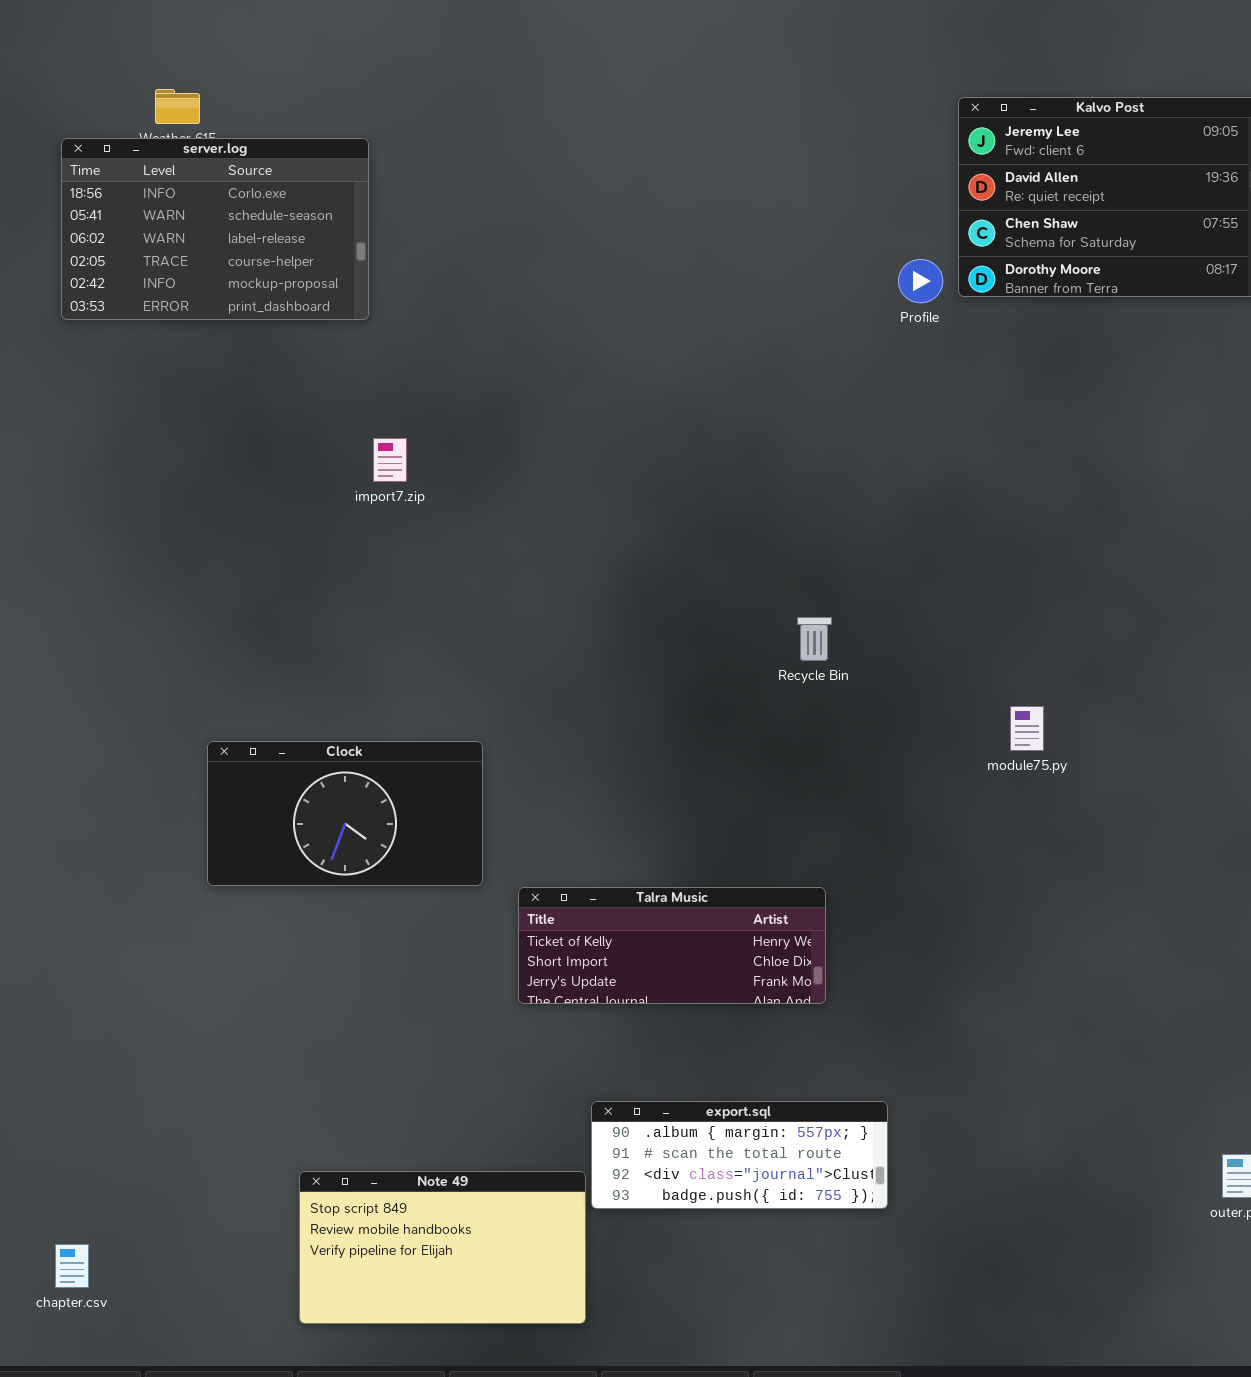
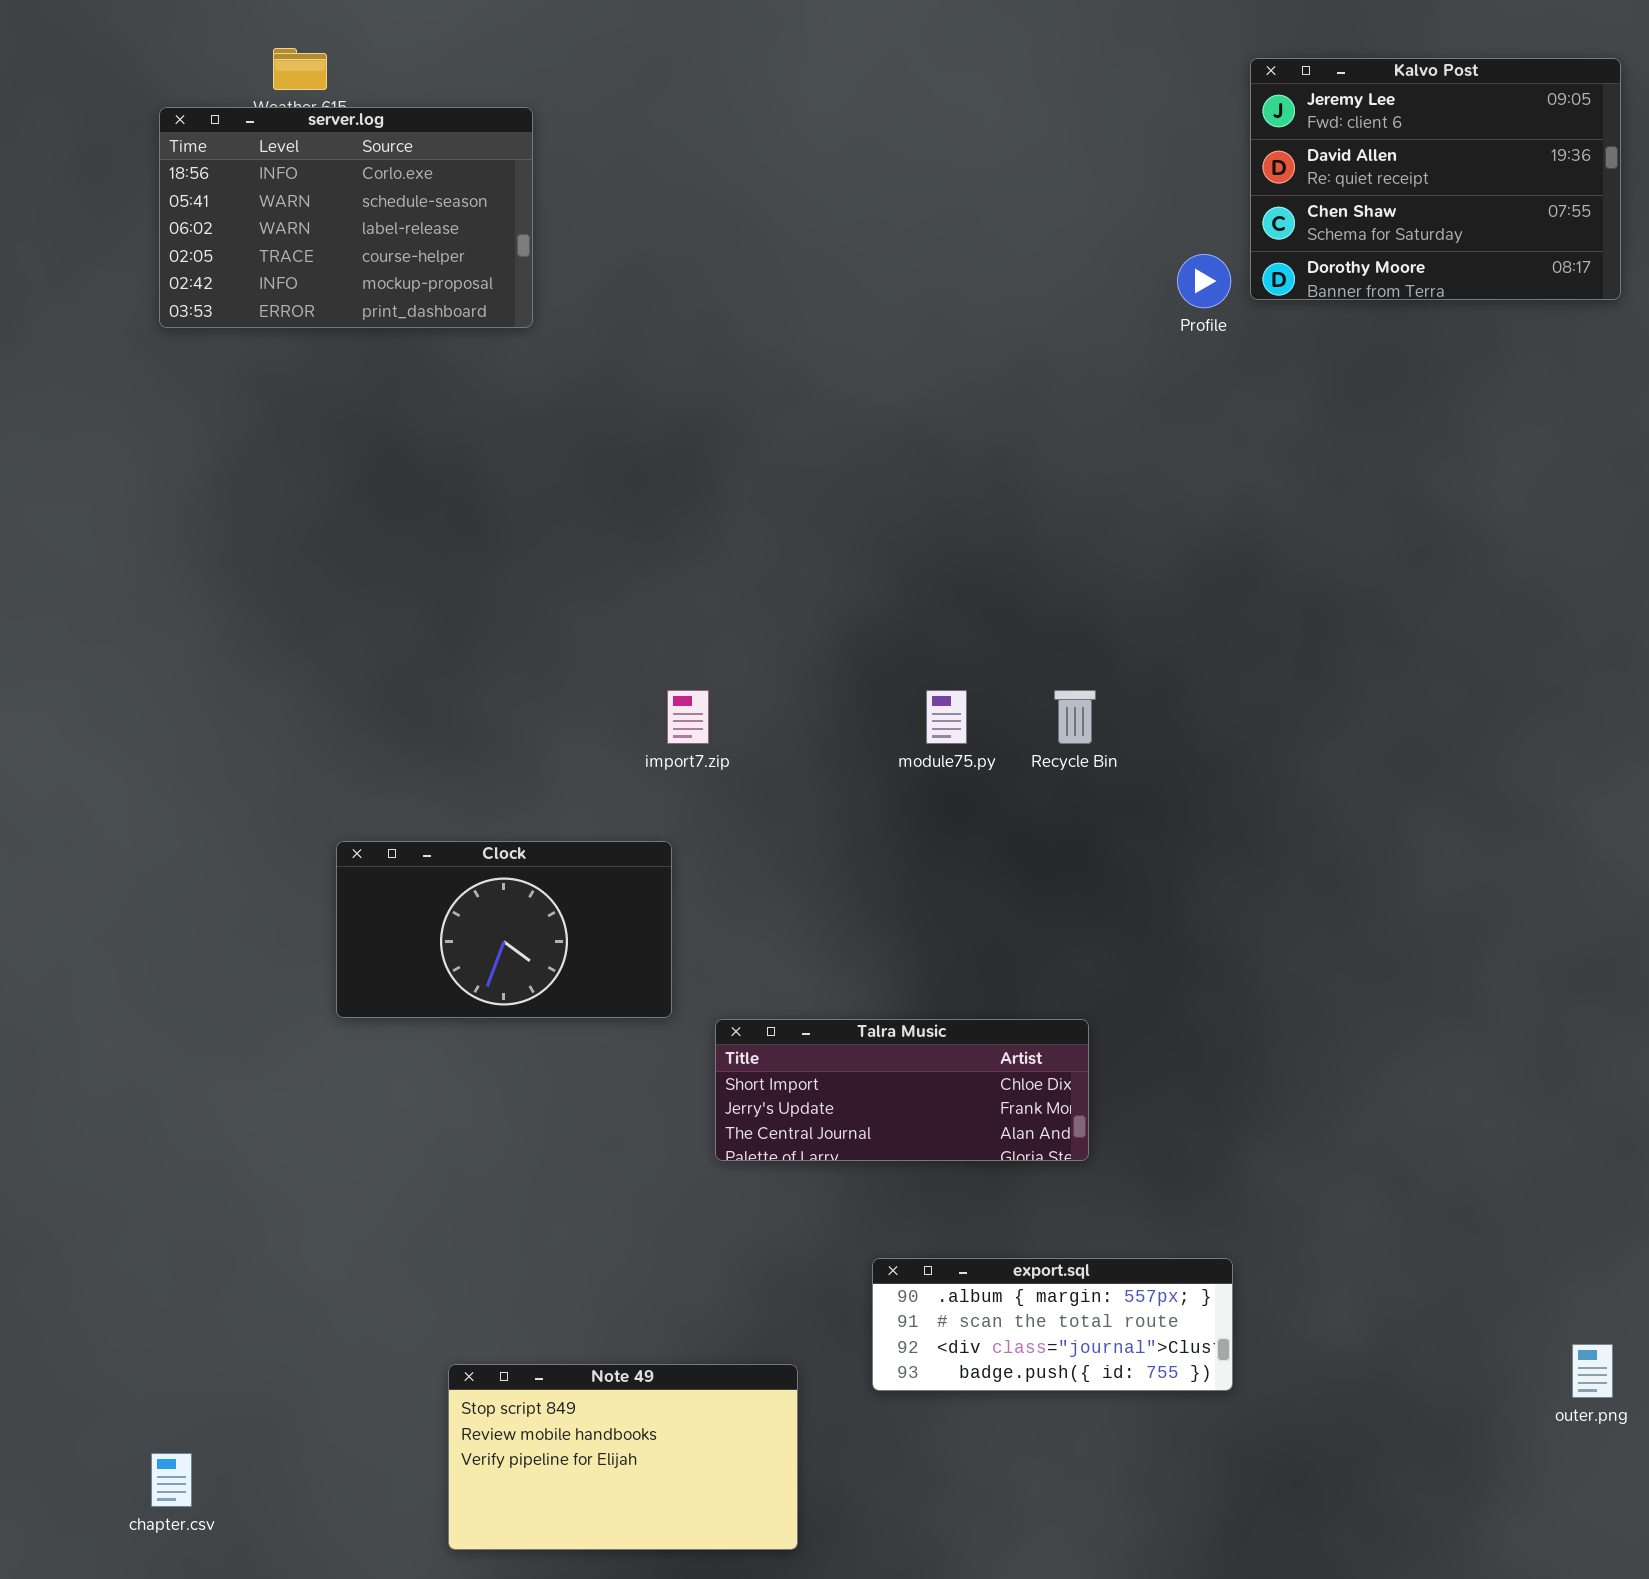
import7.zip: [373,438,407,482] -> [667,690,709,744], moved
module75.py: [1010,706,1044,751] -> [926,690,967,744], moved
Talra Music: [518,887,826,1004] -> [715,1019,1089,1161], scrolled down 1 row
export.sql: [591,1101,888,1209] -> [872,1258,1233,1391], moved

